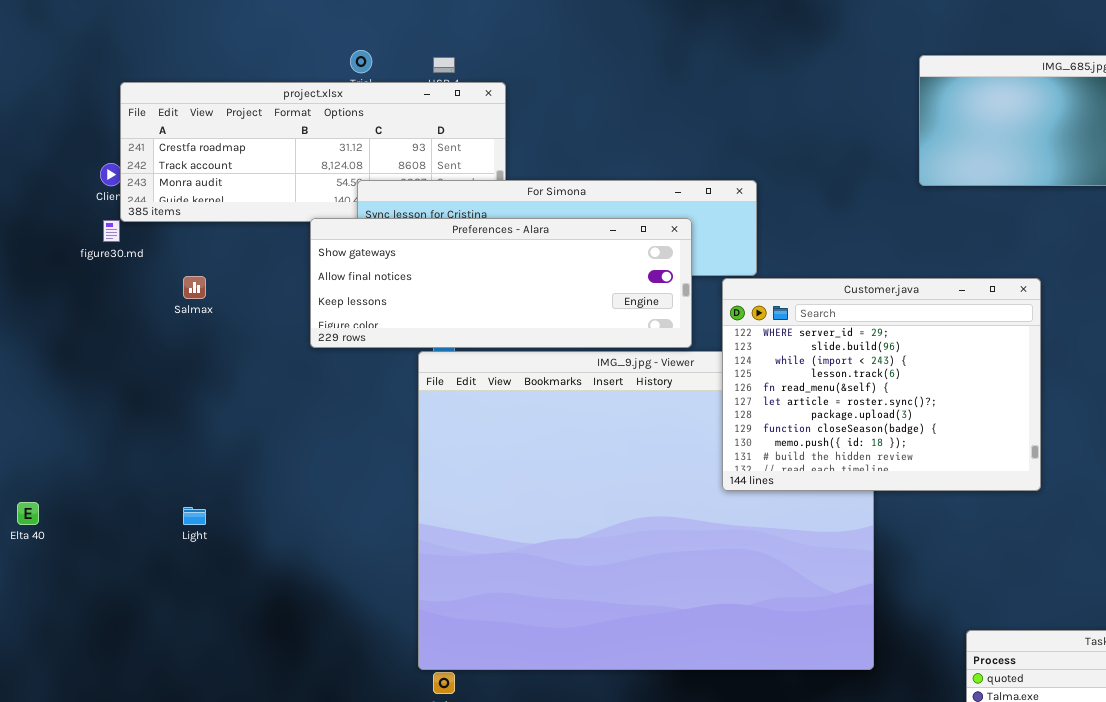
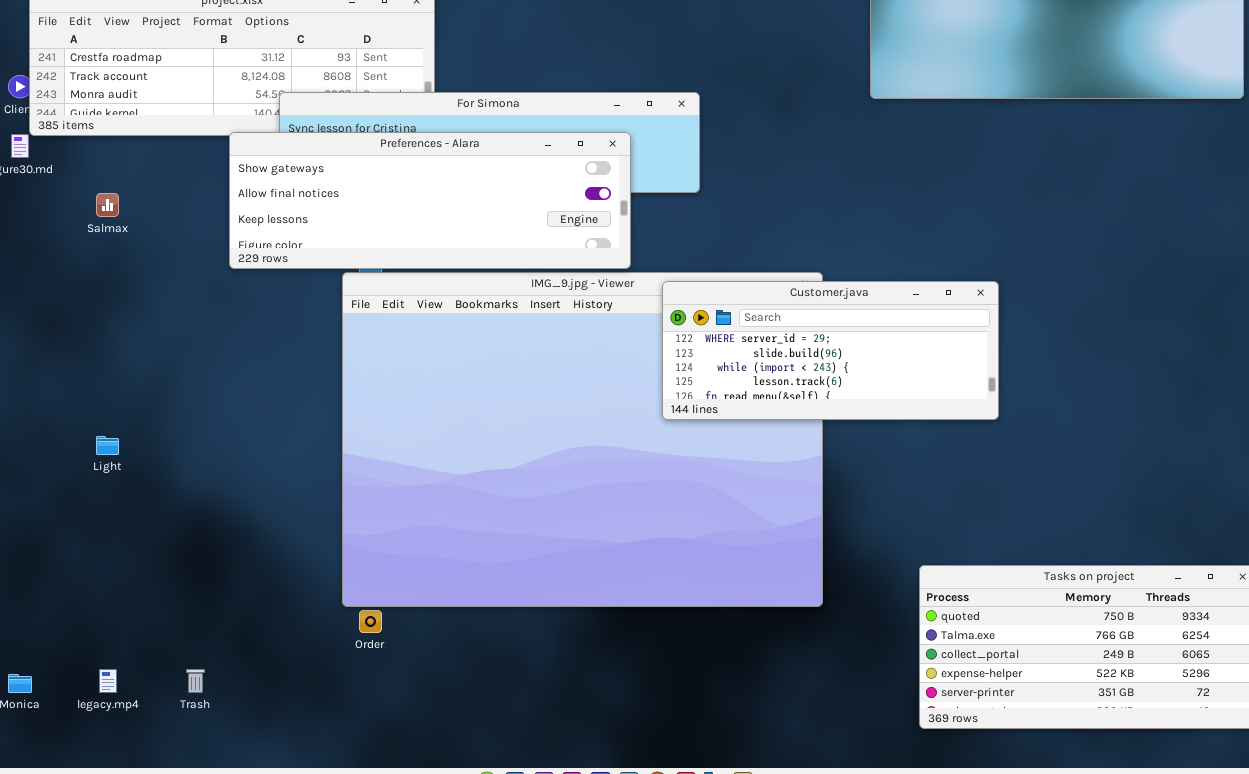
Customer.java: [722,278,1041,491] -> [662,281,999,420], resized

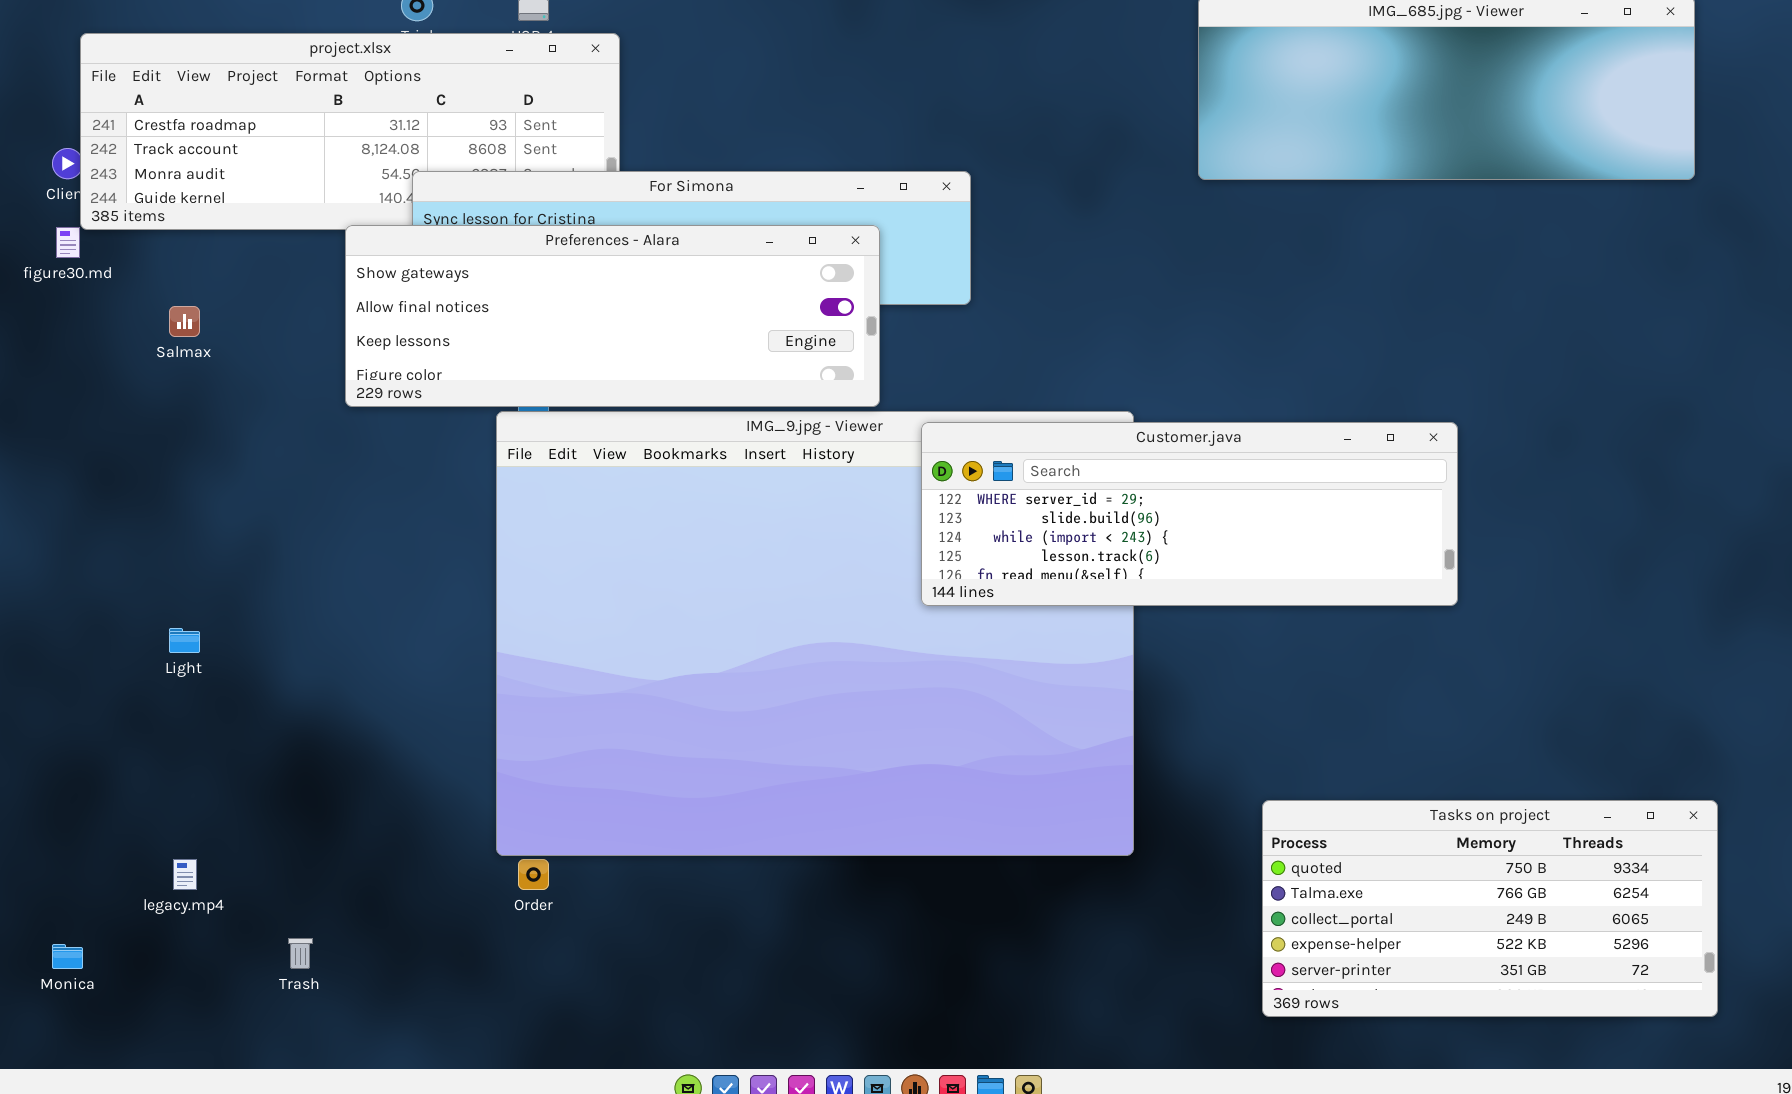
Customer.java: [662,281,999,420] -> [921,422,1458,606], resized
legacy.mp4: [99,669,117,693] -> [173,859,197,890], moved

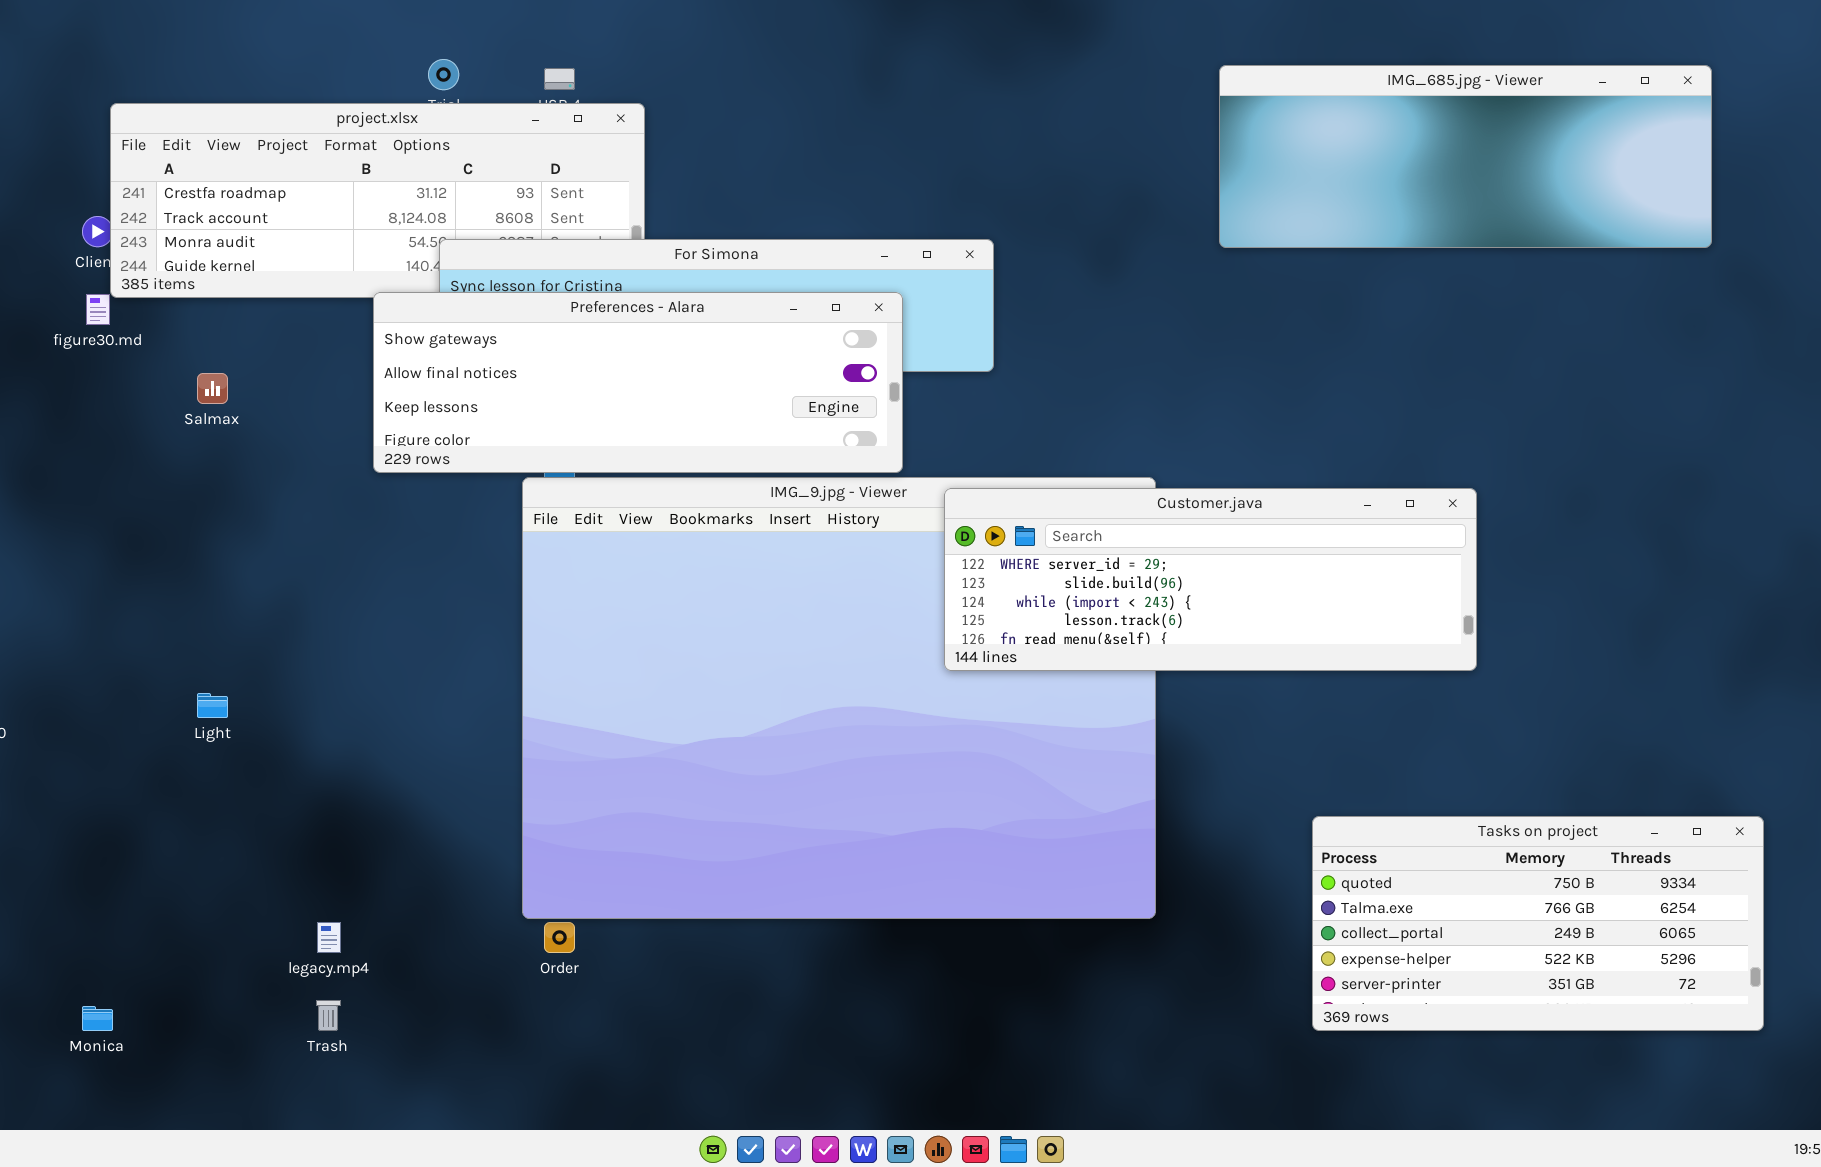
Tasks on project: [1262,800,1718,1017] -> [1312,816,1764,1031], moved
legacy.mp4: [173,859,197,890] -> [317,922,341,953], moved

